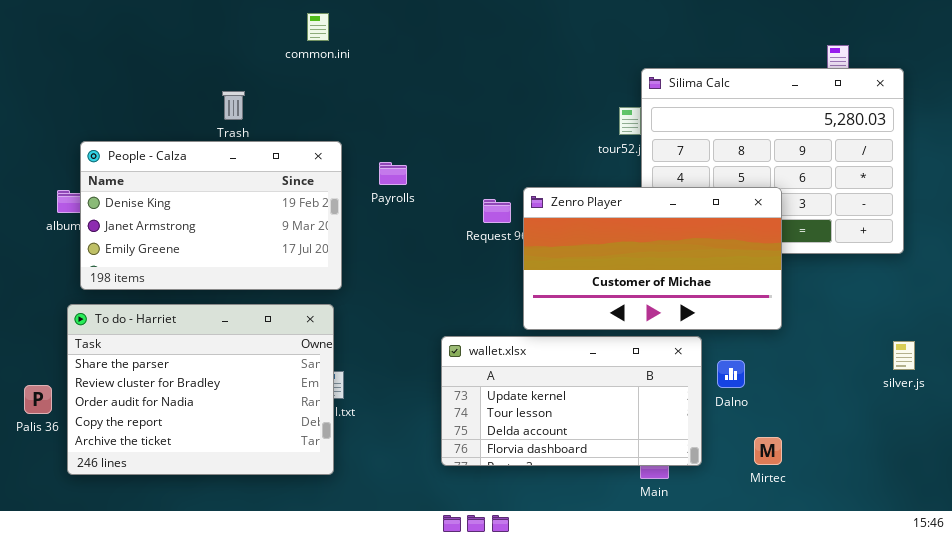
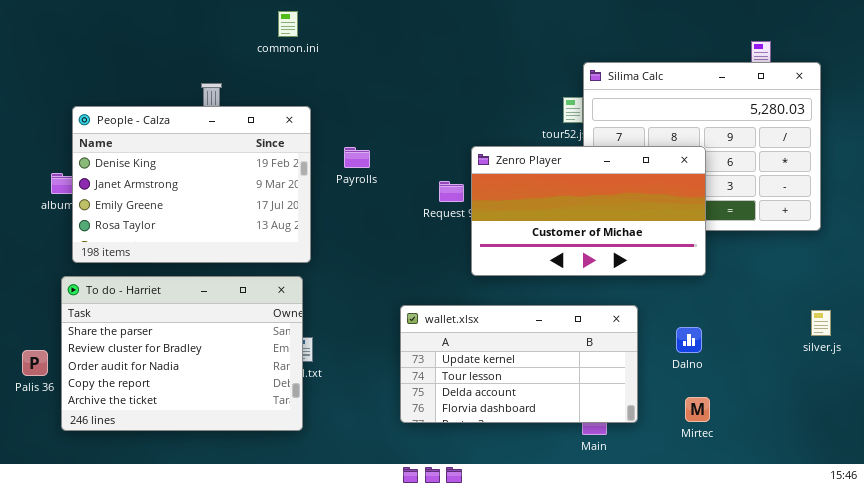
People - Calza: [80,141,342,290] -> [72,106,311,263], resized
Zenro Player: [523,187,782,330] -> [471,146,706,276], moved
Dalno: [717,360,745,388] -> [676,327,702,353], moved

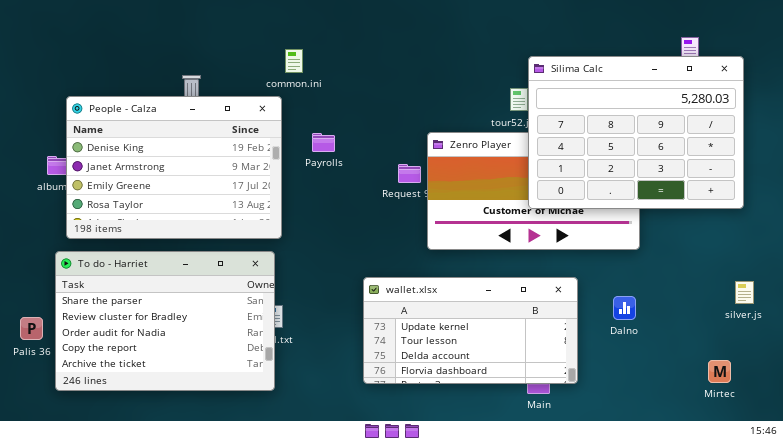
common.ini: [278,11,298,37] -> [285,49,303,73], moved
Silima Calc: [583,62,821,231] -> [528,56,744,209], raised
Mirtec: [685,397,710,422] -> [708,360,731,383], moved

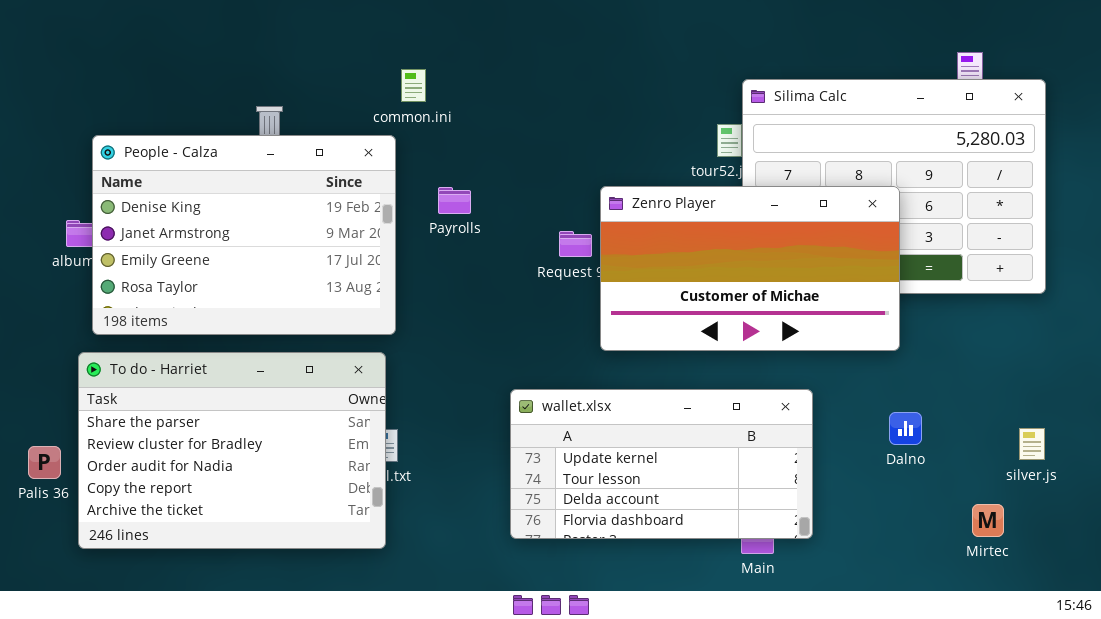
Zenro Player: [427,132,640,250] -> [600,186,900,351], raised
silver.js: [735,281,754,304] -> [1019,428,1045,460], moved
Dalno: [613,296,636,320] -> [889,412,922,445], moved
Mirtec: [708,360,731,383] -> [972,504,1004,537], moved

